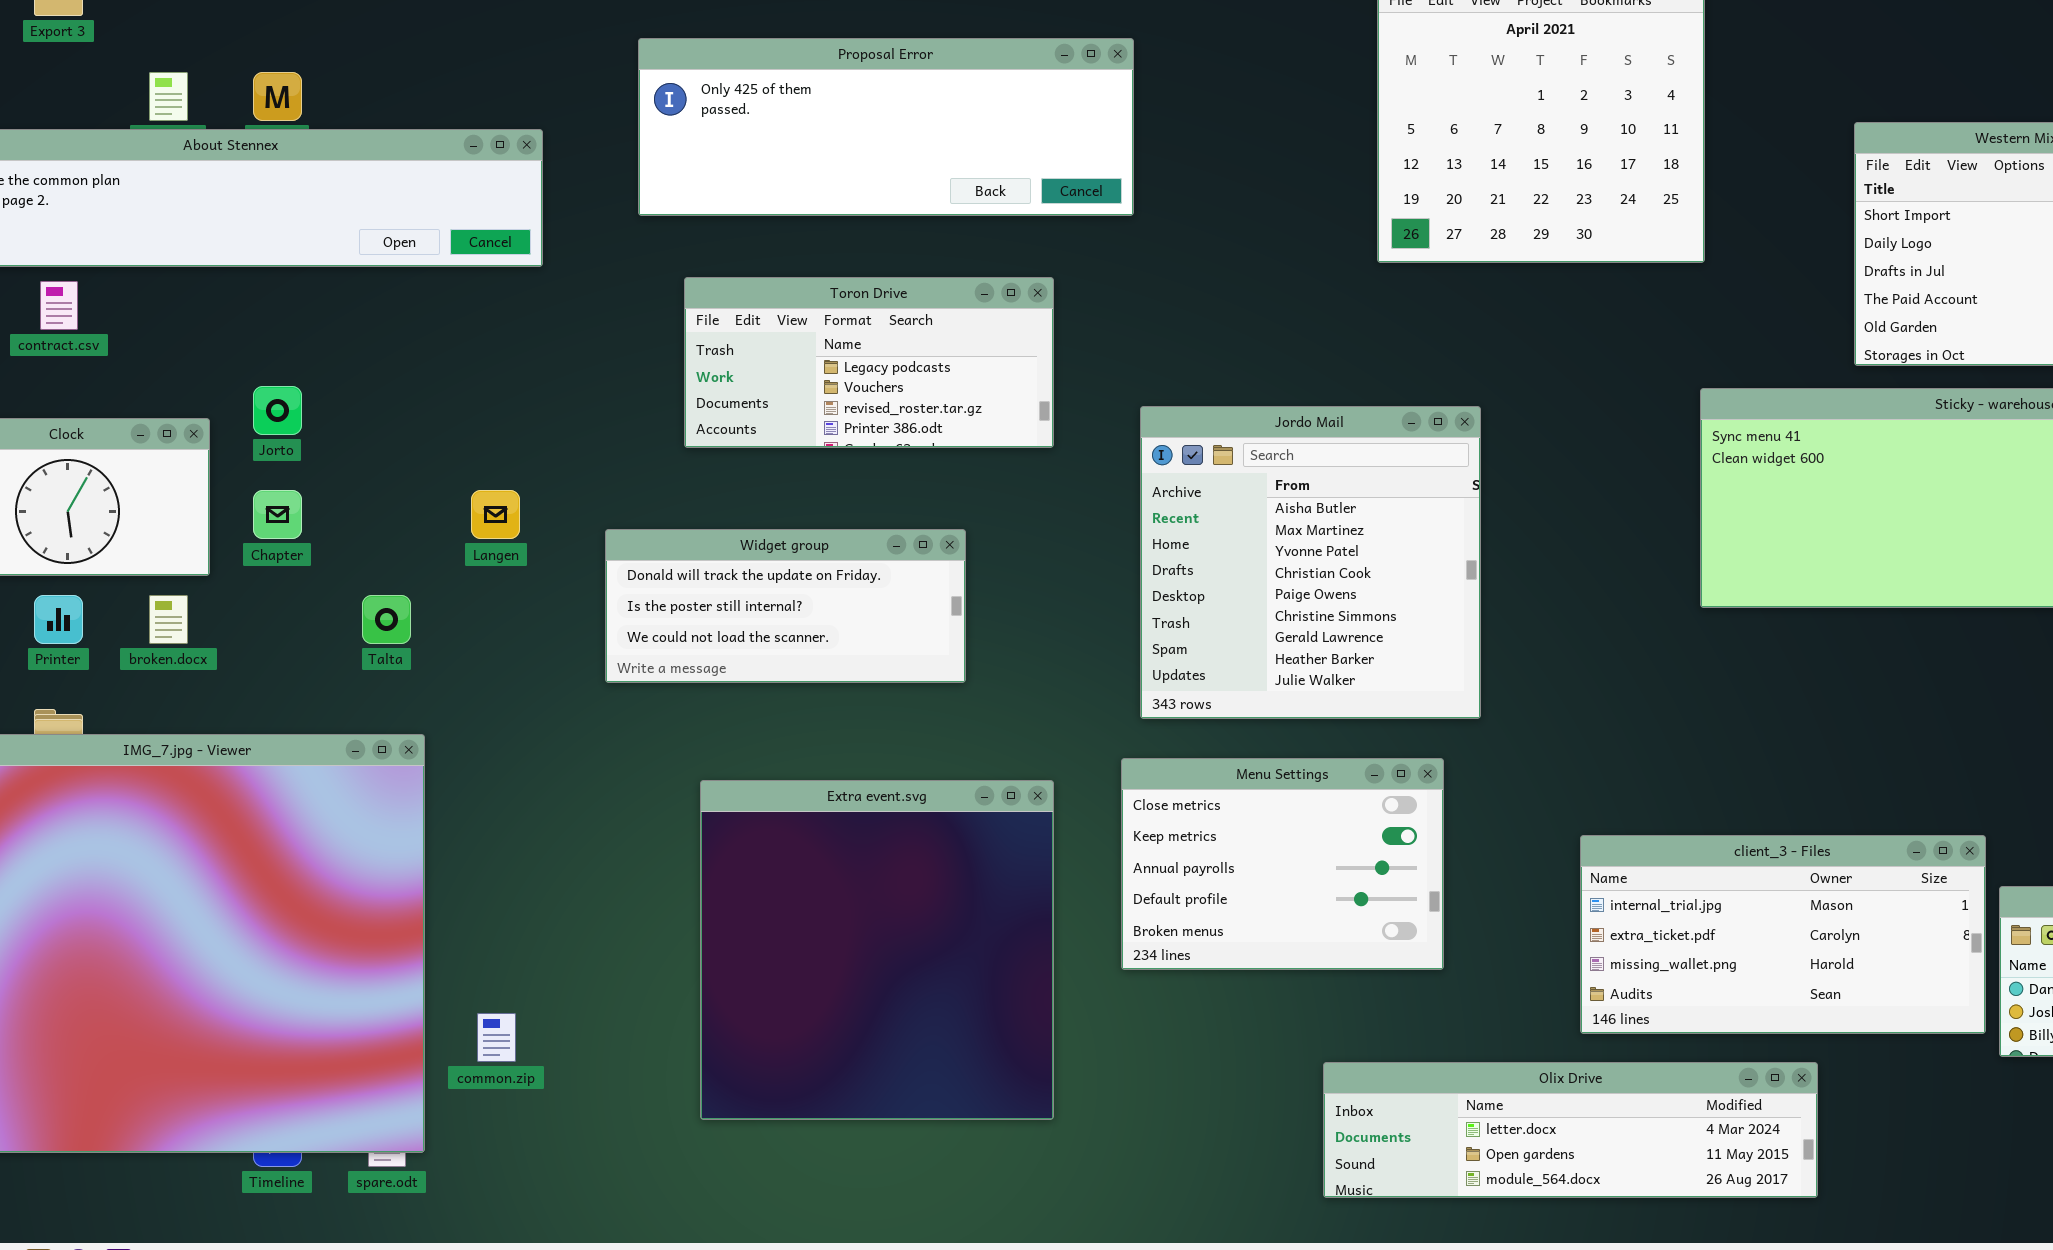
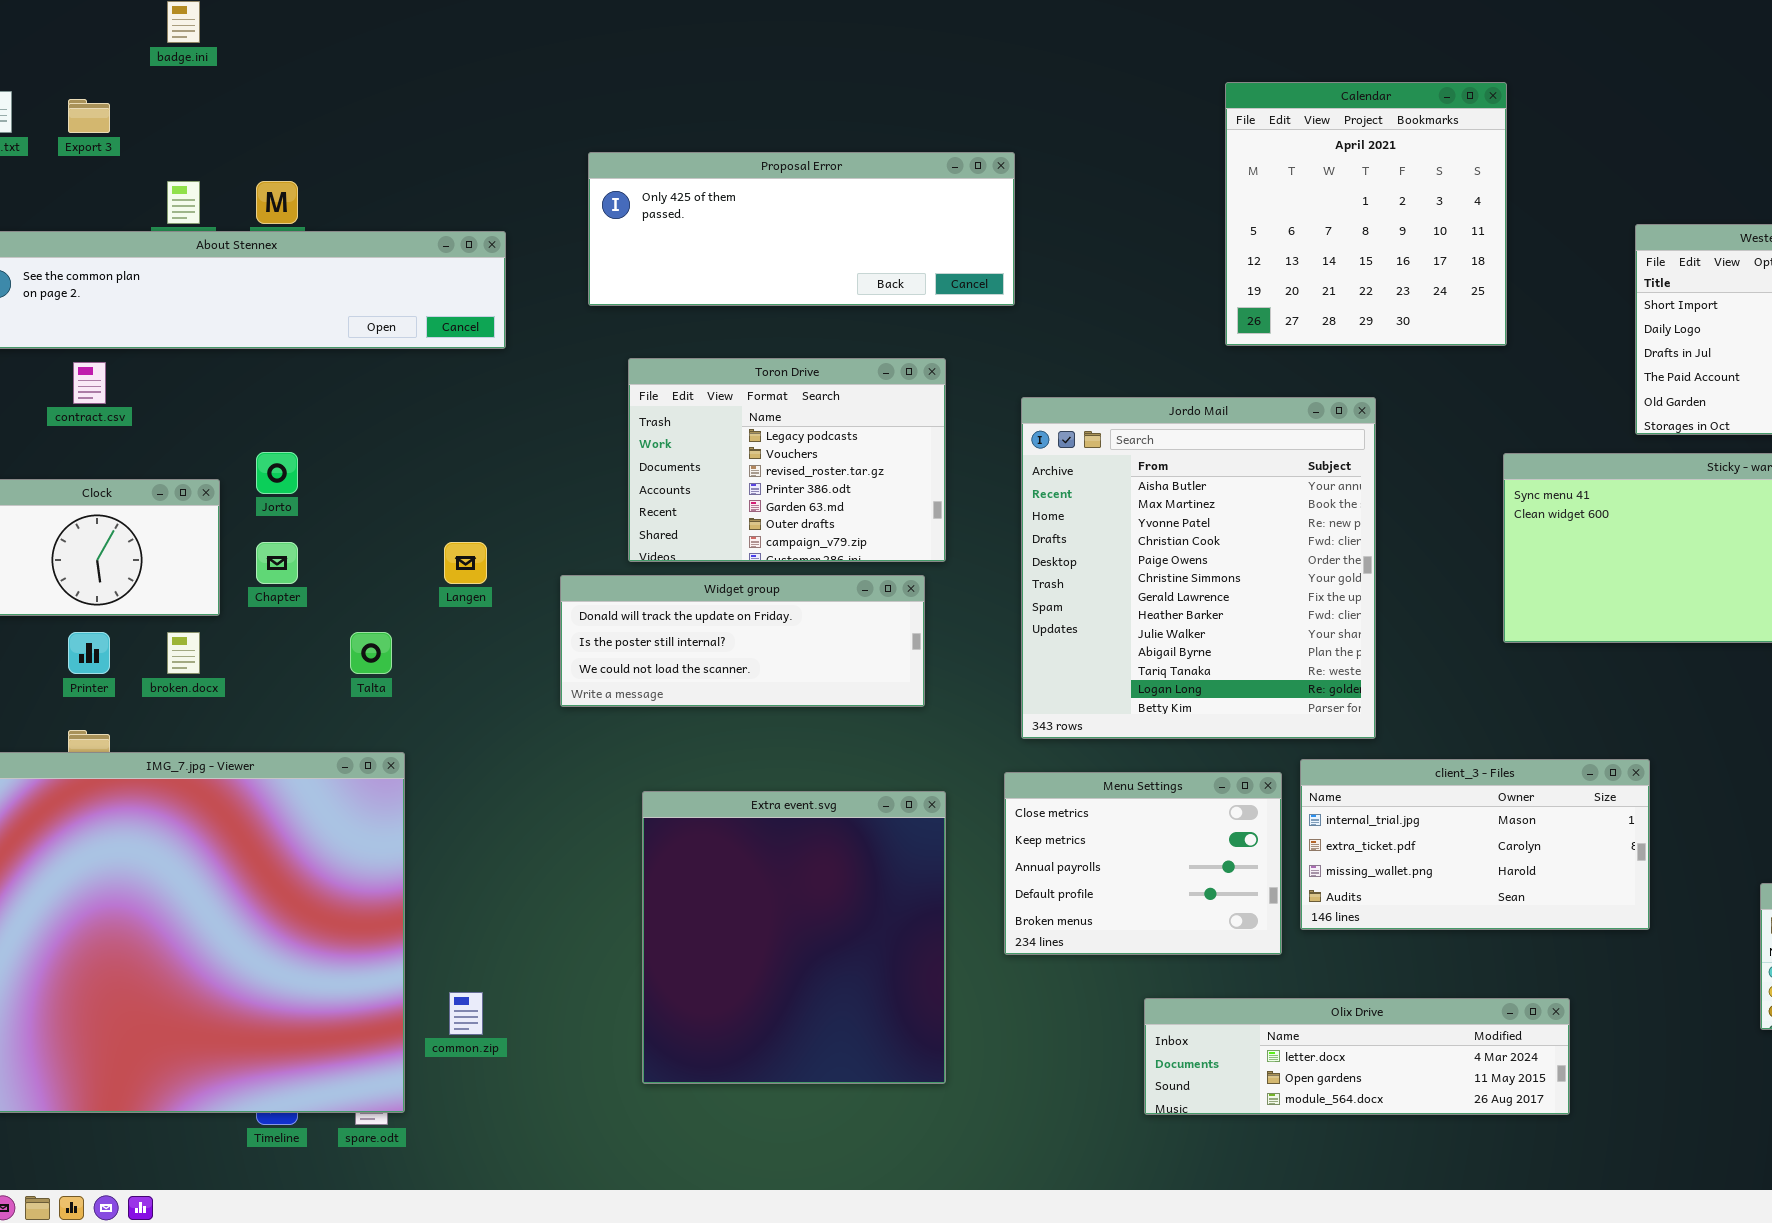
Toron Drive: [684,277,1054,448] -> [628,358,946,562], resized
Jordo Mail: [1140,406,1481,719] -> [1021,397,1376,739], resized
Widget group: [605,529,966,683] -> [560,575,925,707], resized
client_3 - Files: [1580,835,1986,1034] -> [1300,759,1650,930], moved
Olix Drive: [1323,1062,1818,1198] -> [1144,998,1570,1115], moved

